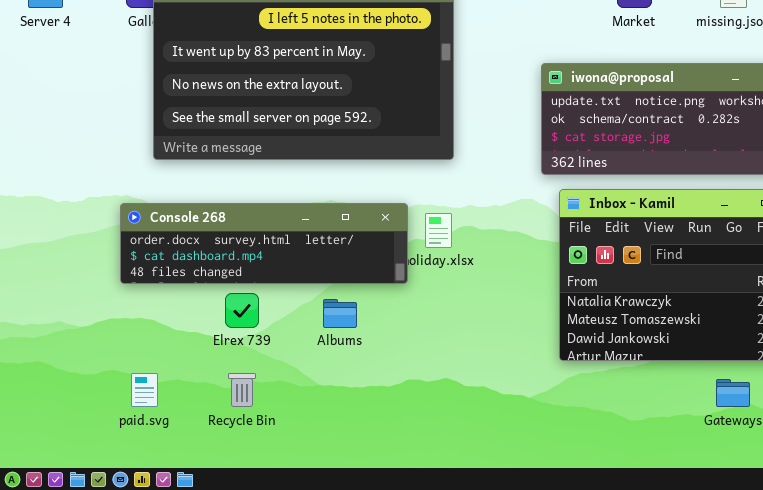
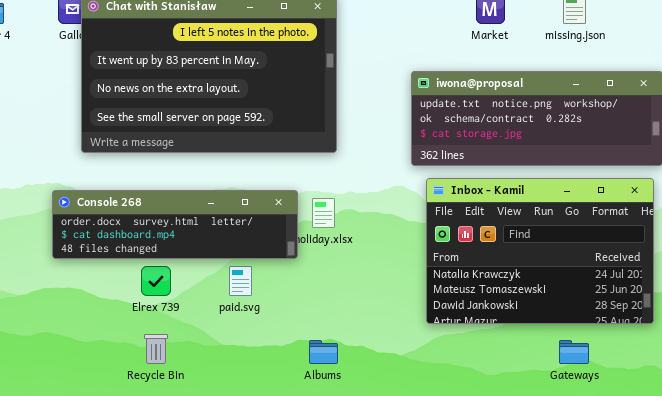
Albums: [323,299,357,328] -> [309,340,338,364], moved
paid.svg: [131,373,158,407] -> [229,266,252,296], moved

